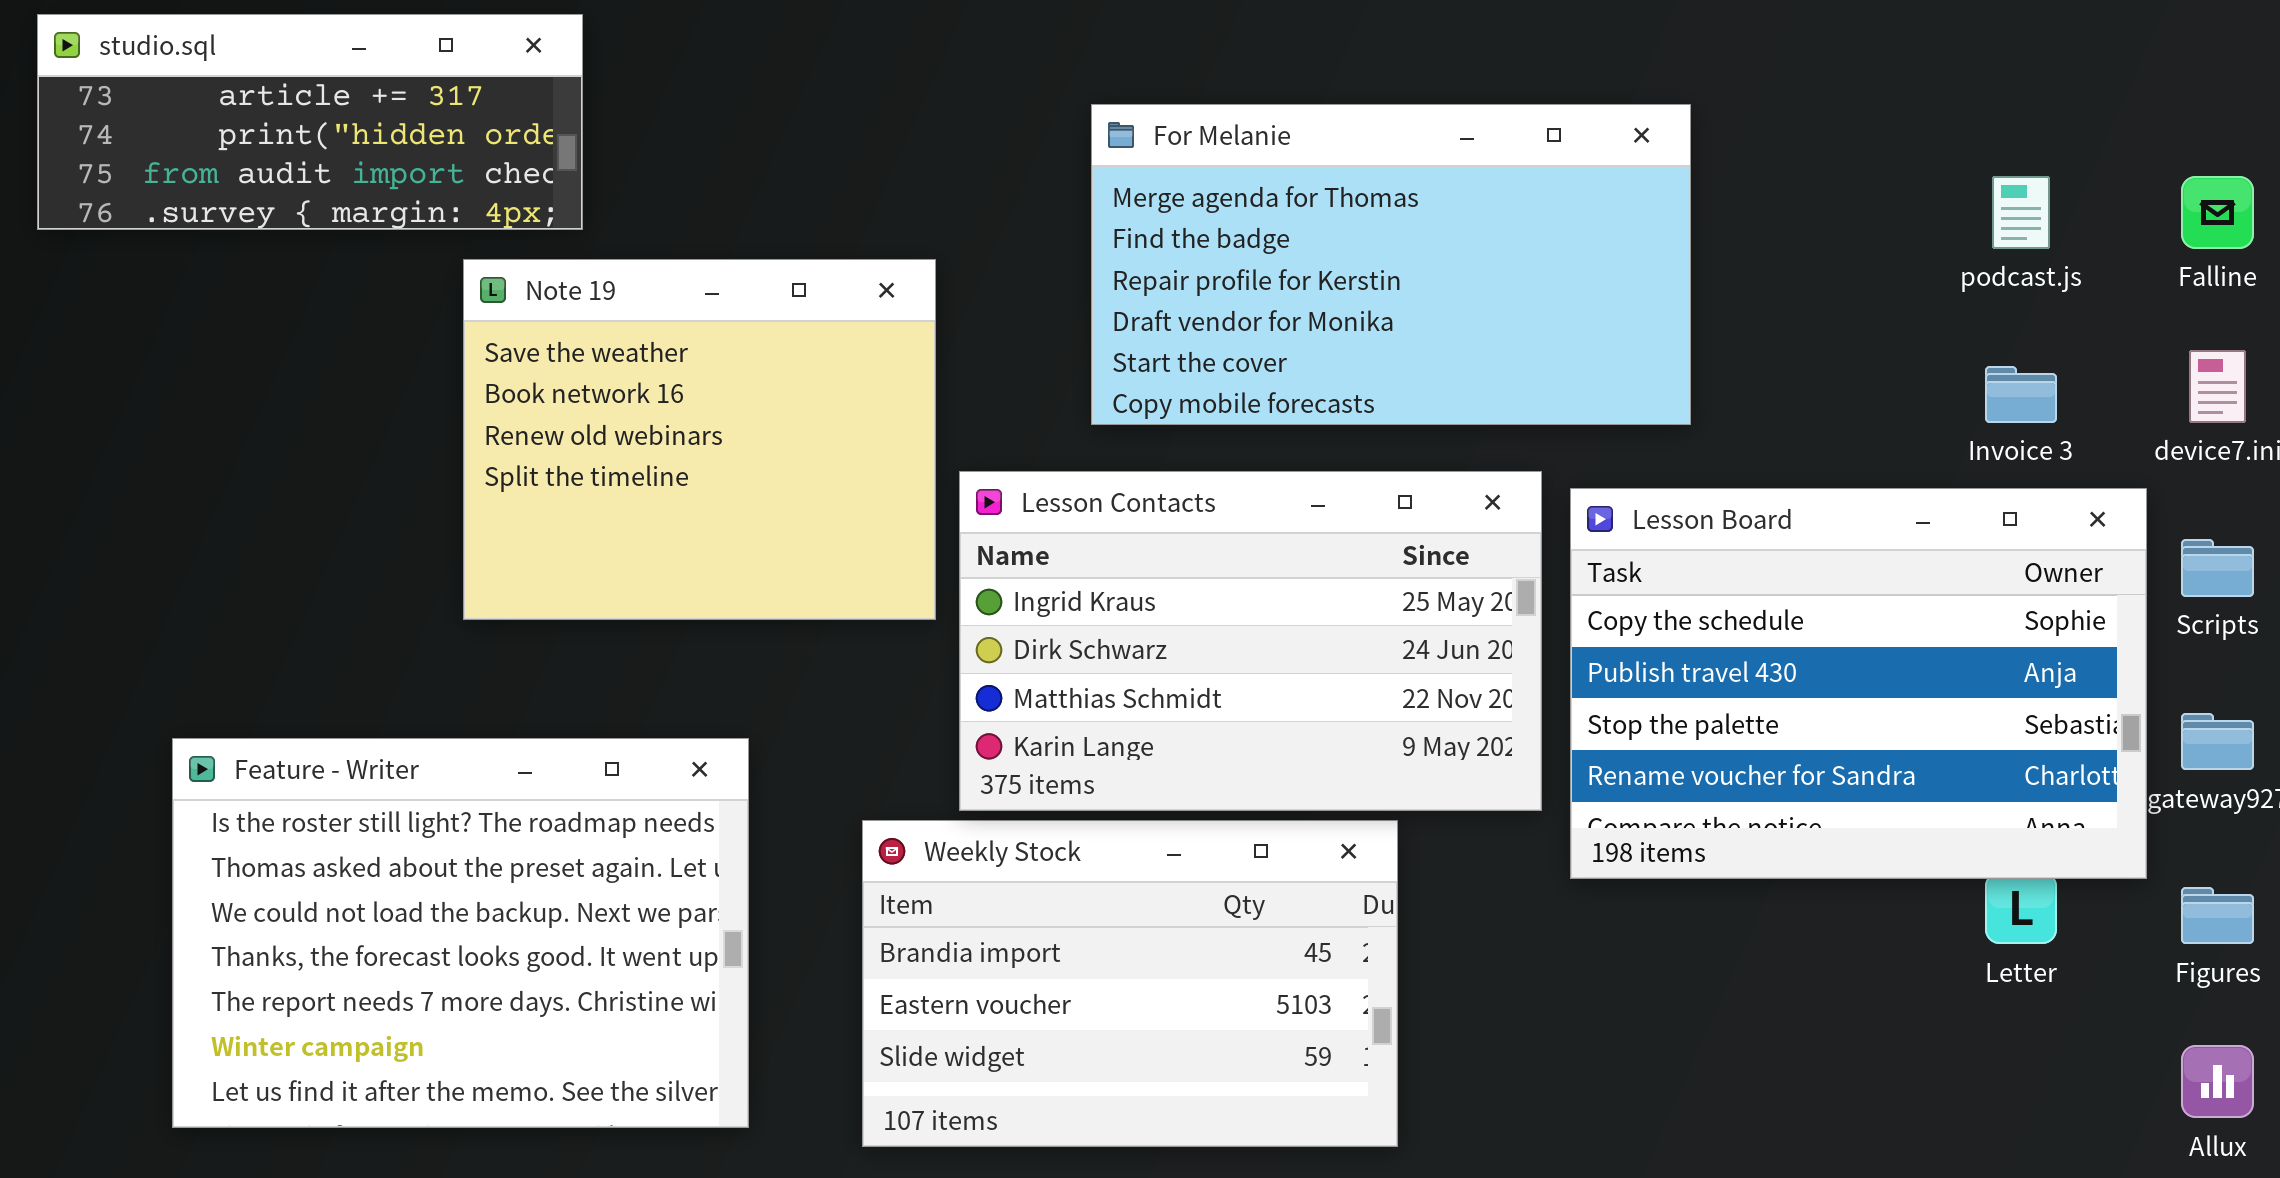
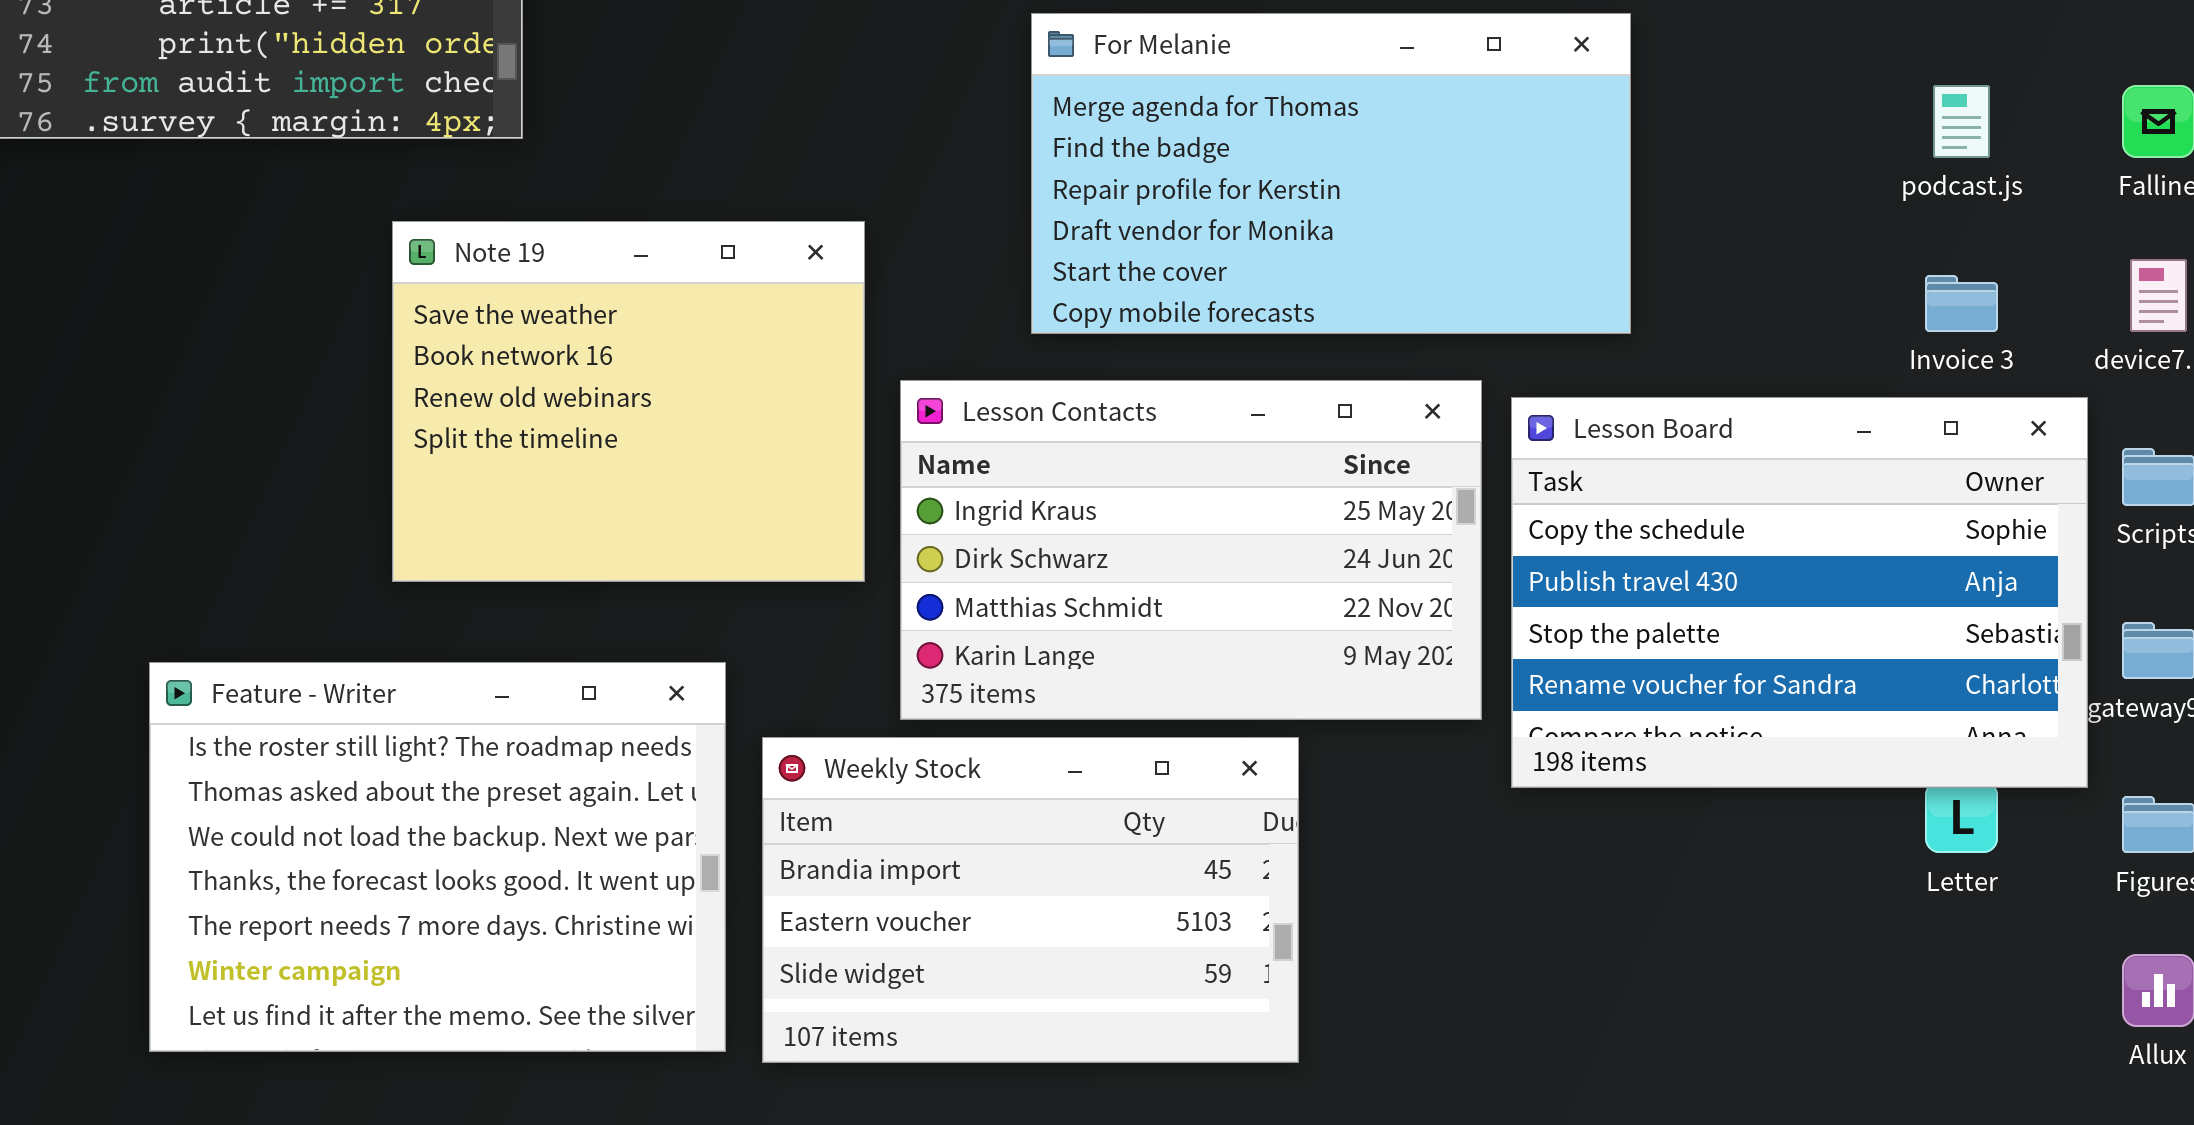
Note 19: [463,259,936,620] -> [392,221,865,582], moved
Feature - Writer: [172,738,749,1128] -> [149,662,726,1052], moved
Weekly Stock: [862,820,1398,1147] -> [762,737,1299,1063], moved

